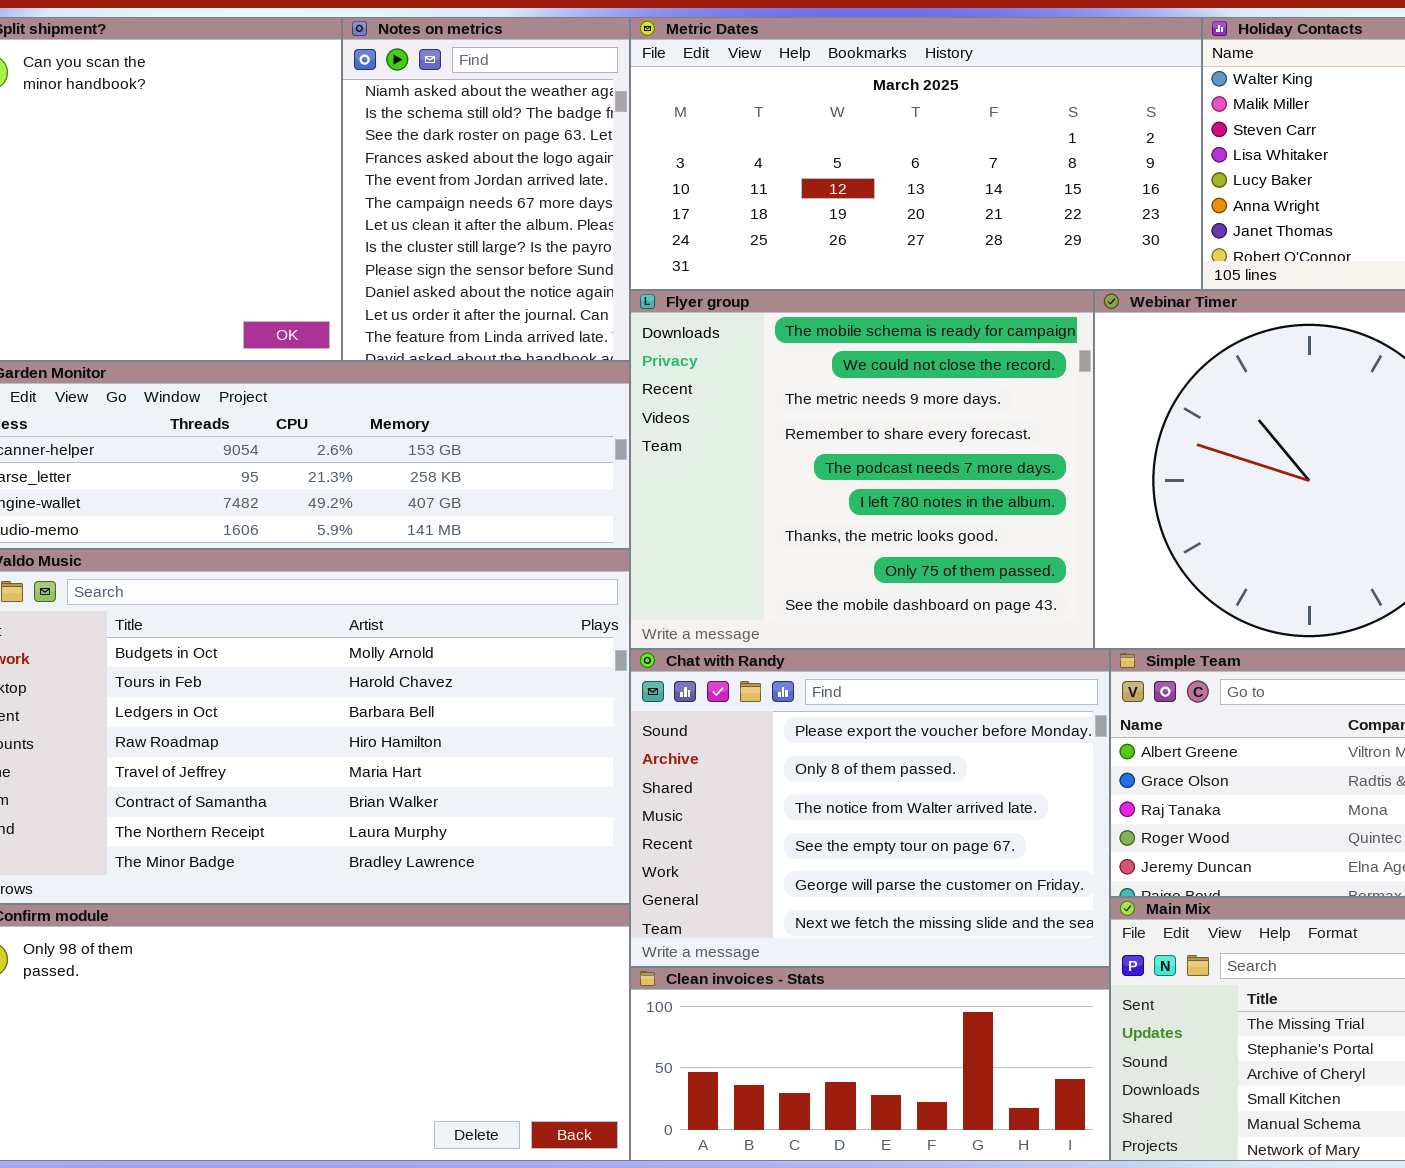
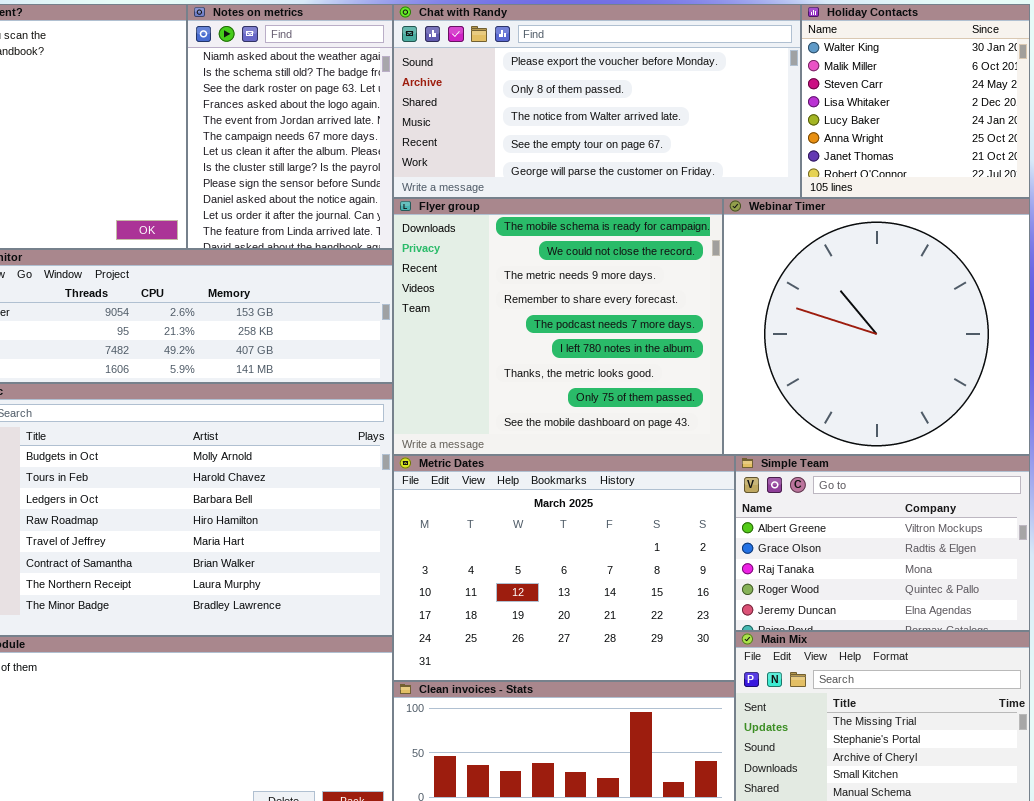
Metric Dates: [630,17,1202,290] -> [393,455,735,681], moved, resized
Chat with Randy: [630,649,1110,967] -> [393,4,801,198], moved, resized

